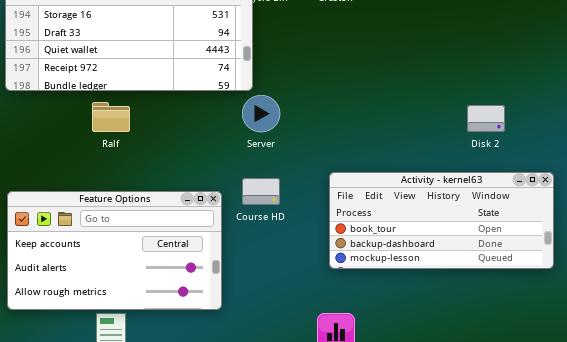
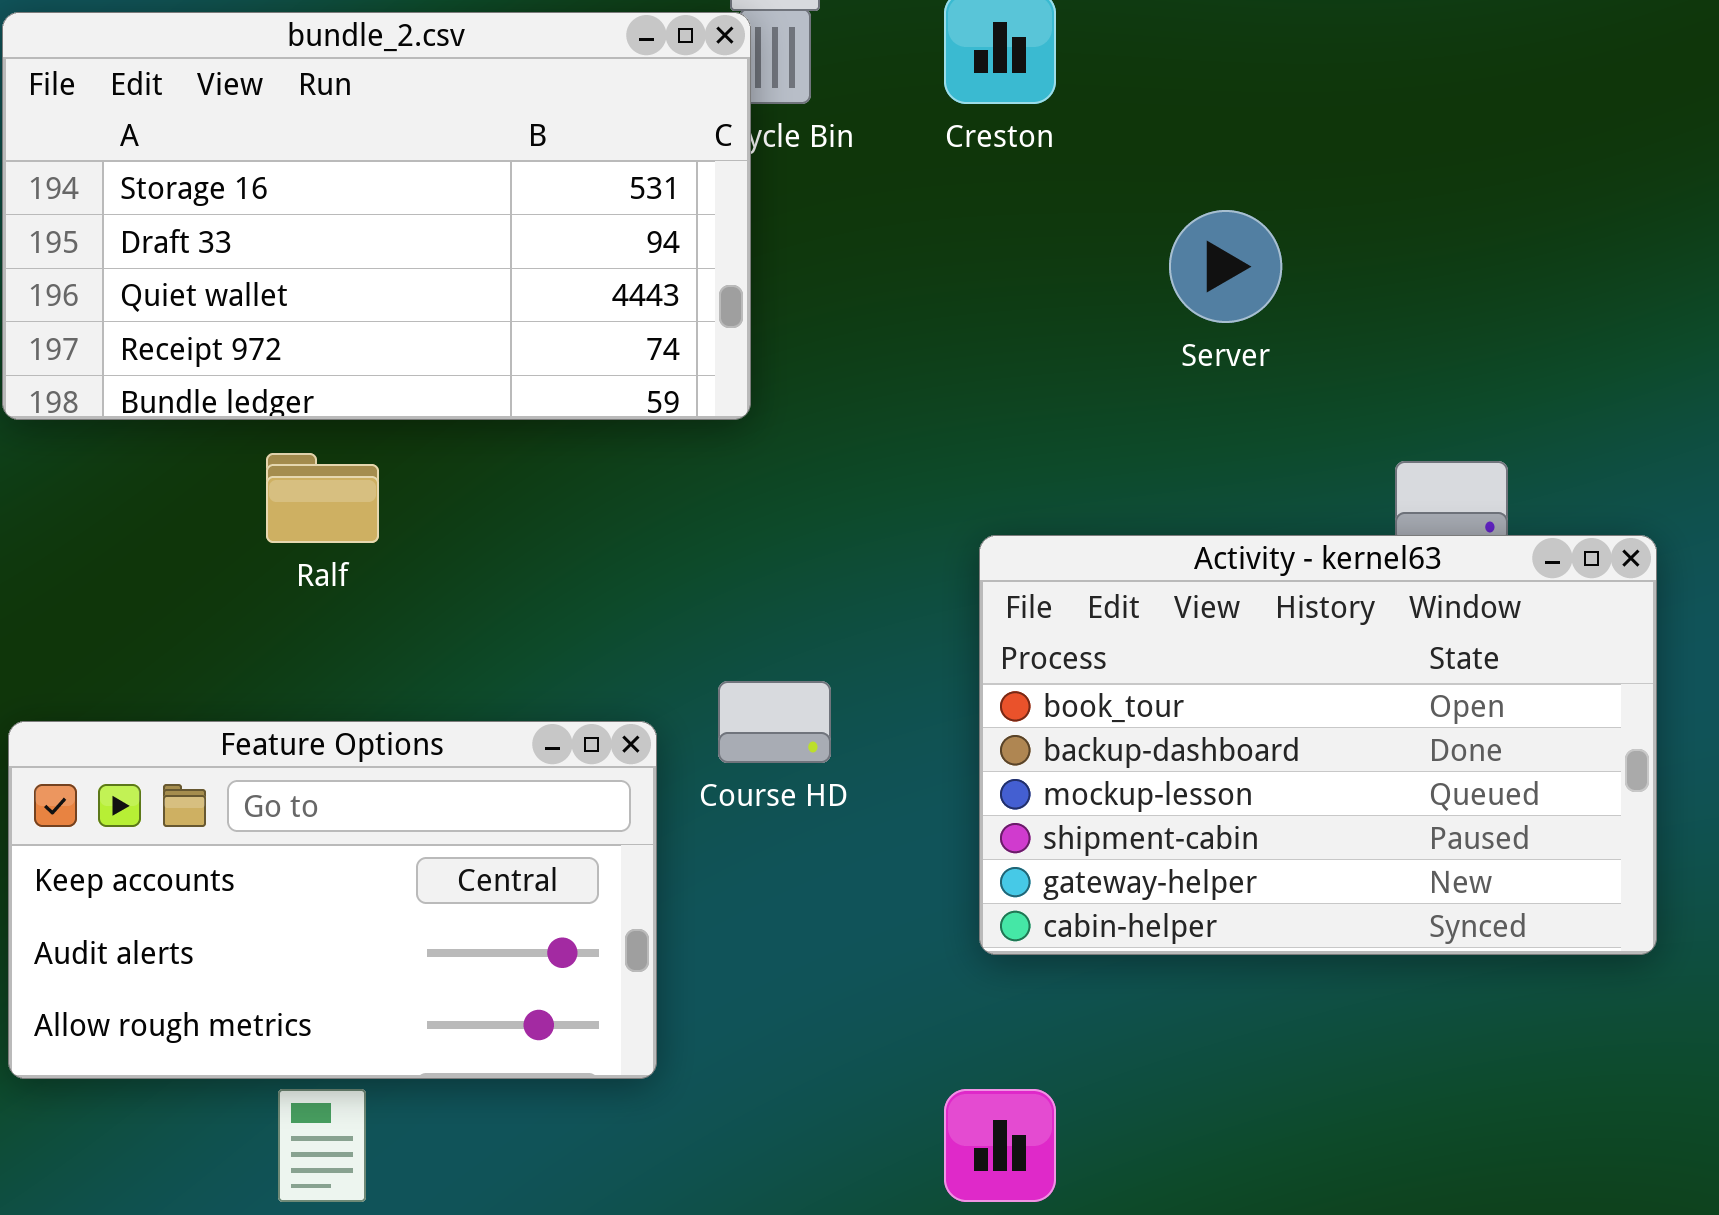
Server: [242,95,280,132] -> [1169,210,1282,323], moved
Activity - kernel63: [329,172,554,269] -> [979,535,1657,955], resized

